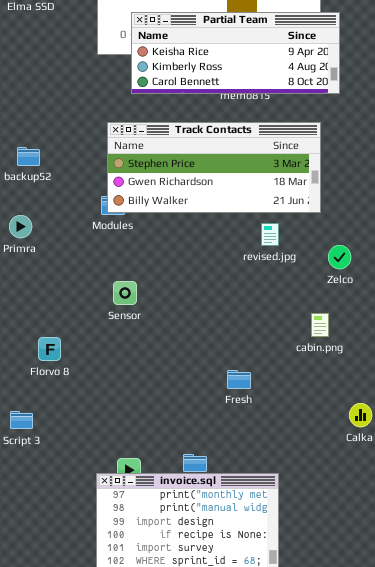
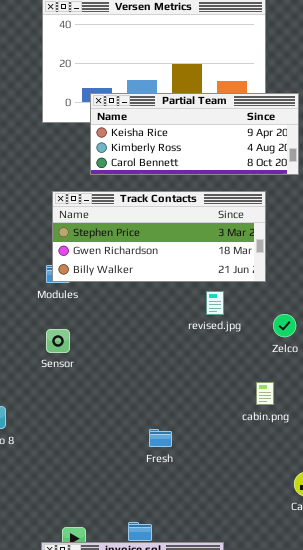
Partial Team: [131,12,340,94] -> [90,93,299,175], moved
Sensor: [113,281,137,305] -> [46,329,70,353], moved
Fresh: [227,370,251,389] -> [149,429,172,447], moved

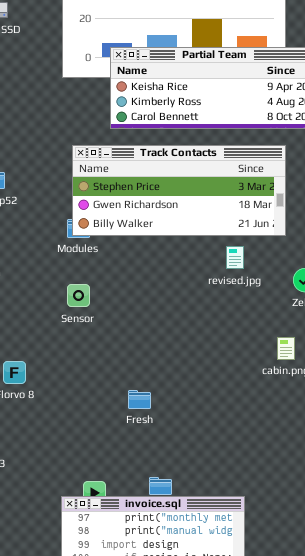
Fresh: [149,429,172,447] -> [128,390,151,409], moved

